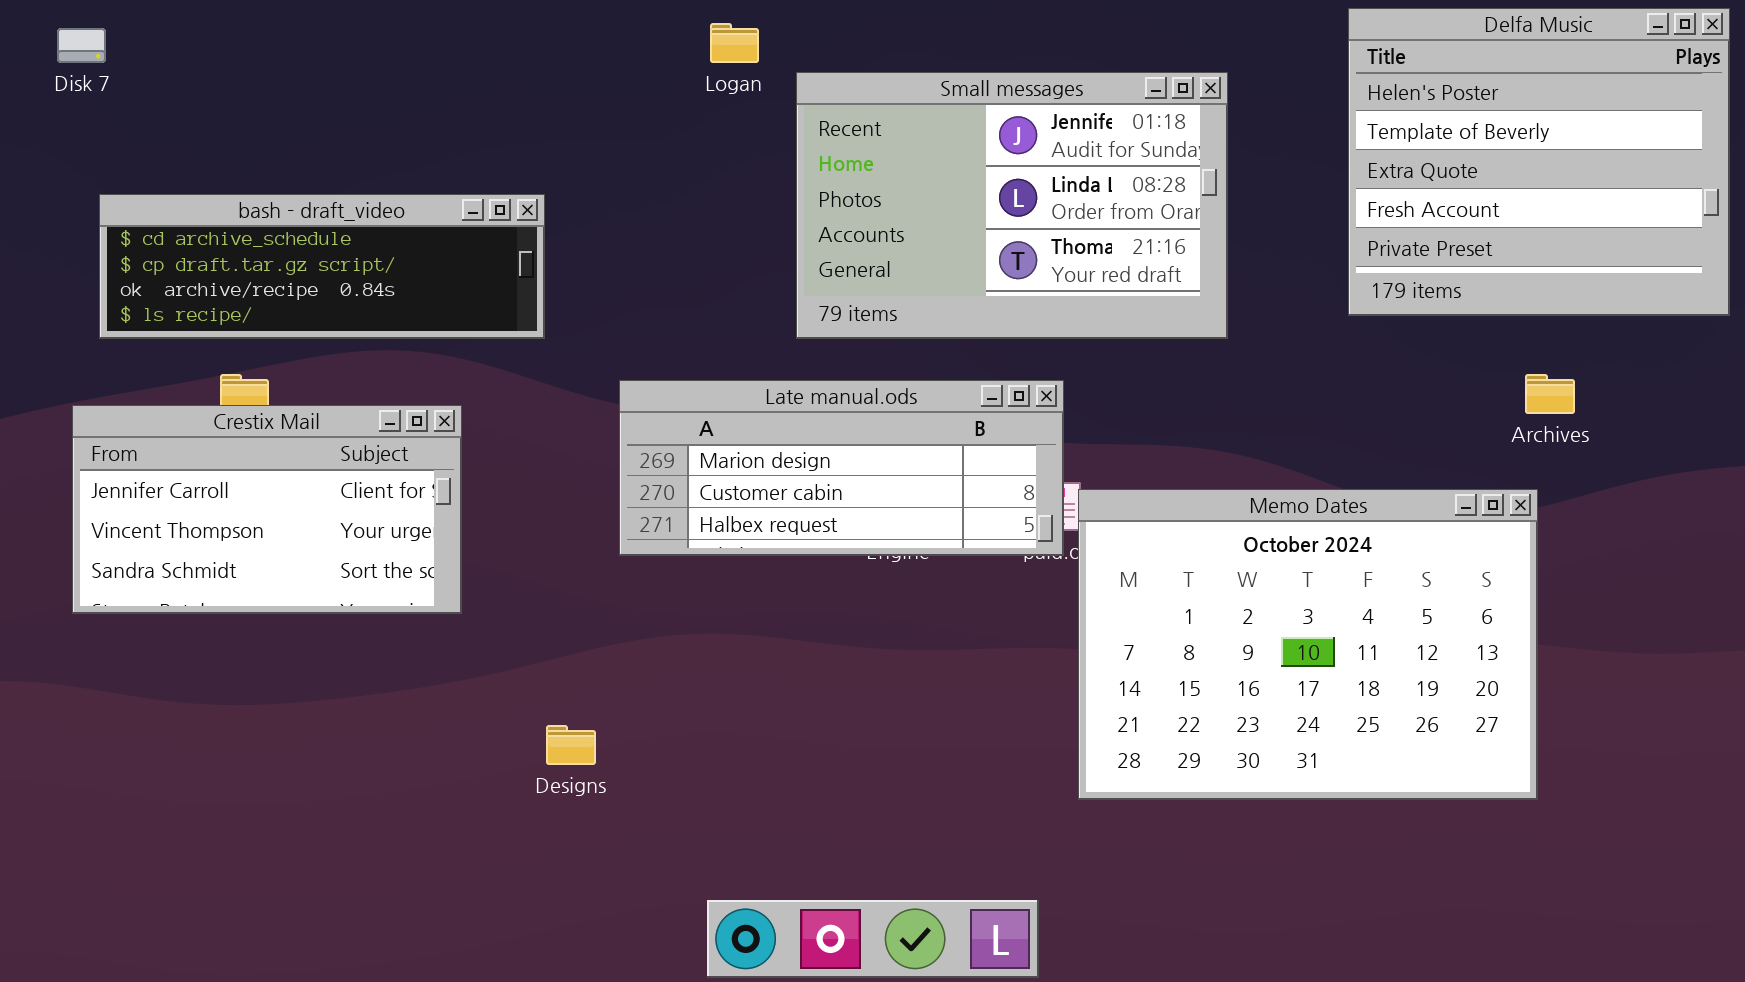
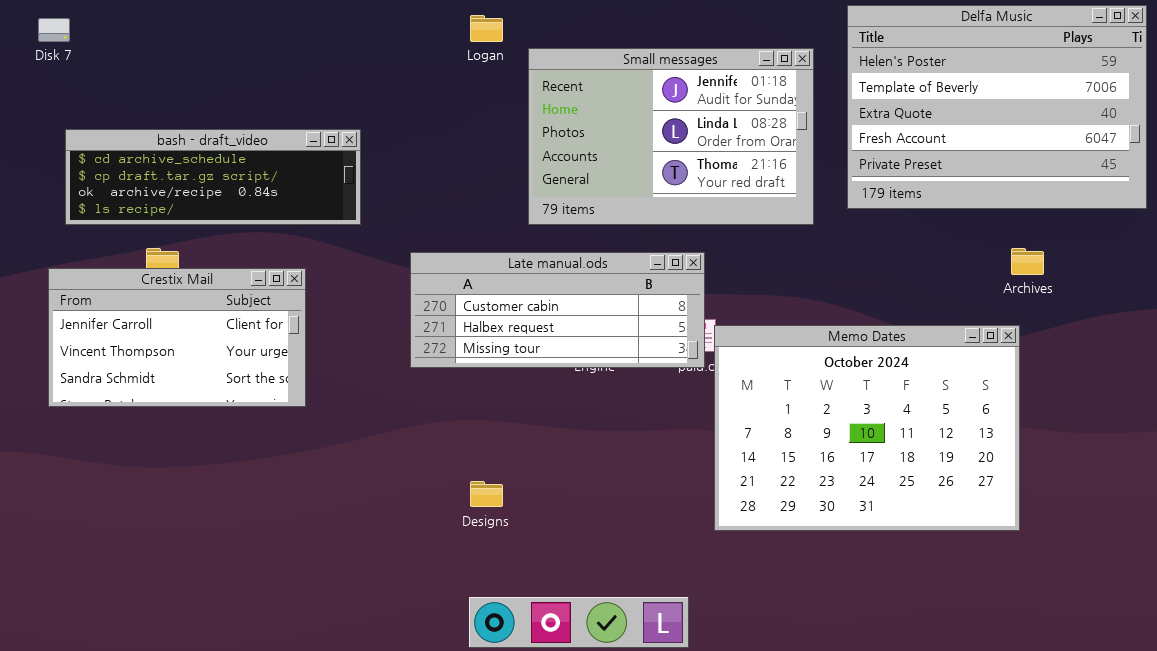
Delfa Music: [1348,8,1730,316] -> [847,5,1147,209], resized
Late manual.ods: [619,380,1064,556] -> [410,252,705,368], scrolled down 1 row
Designs: [546,725,596,765] -> [470,481,503,507], moved

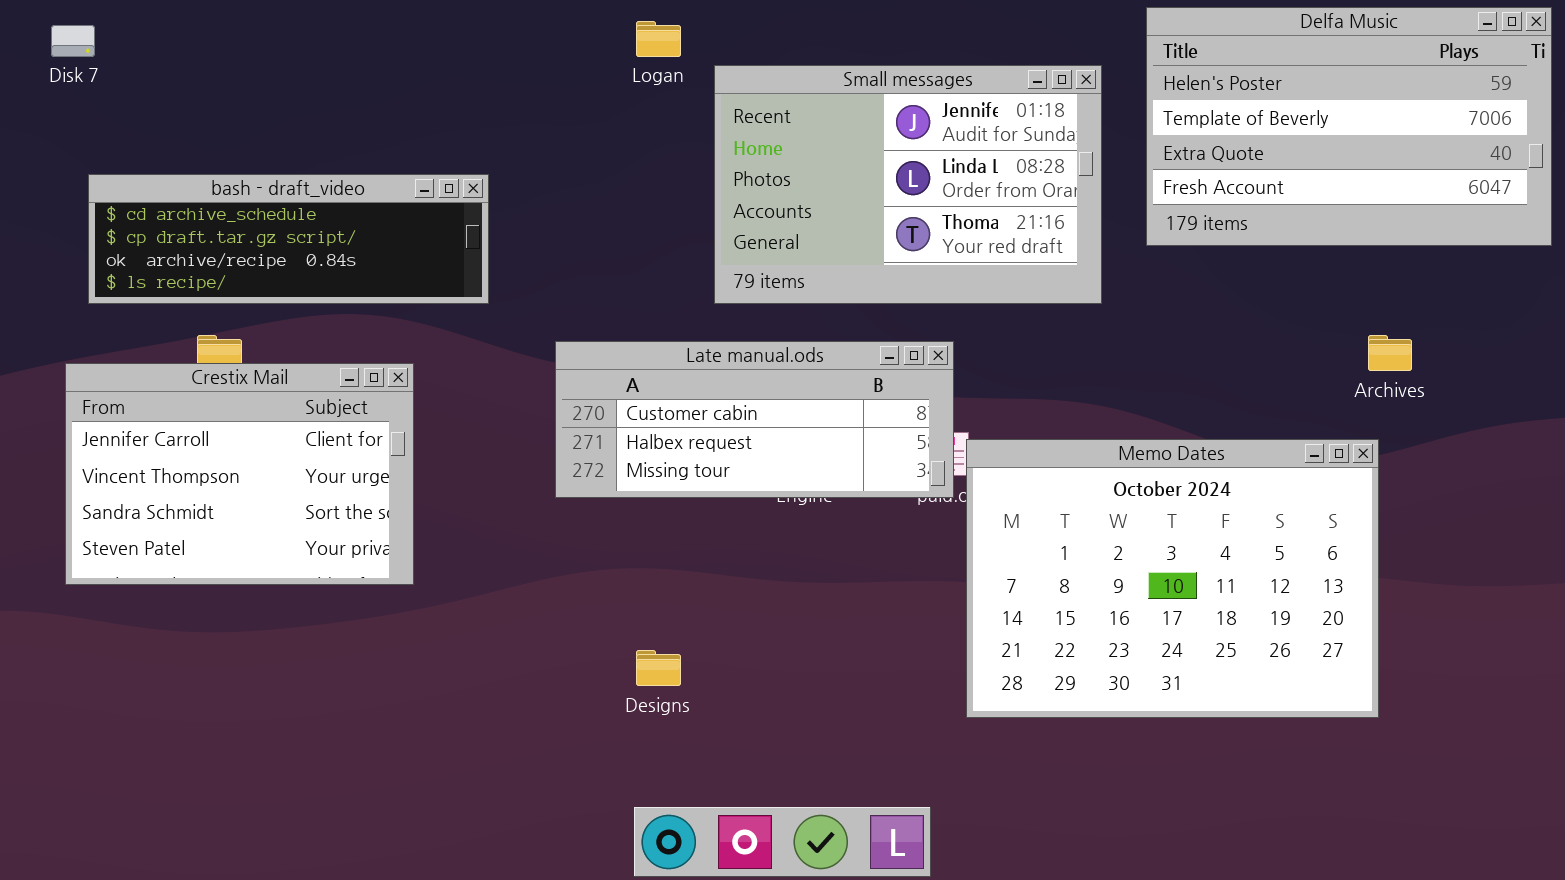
Delfa Music: [847,5,1147,209] -> [1146,7,1552,246], resized
Crestix Mail: [48,268,306,407] -> [65,363,414,585], resized

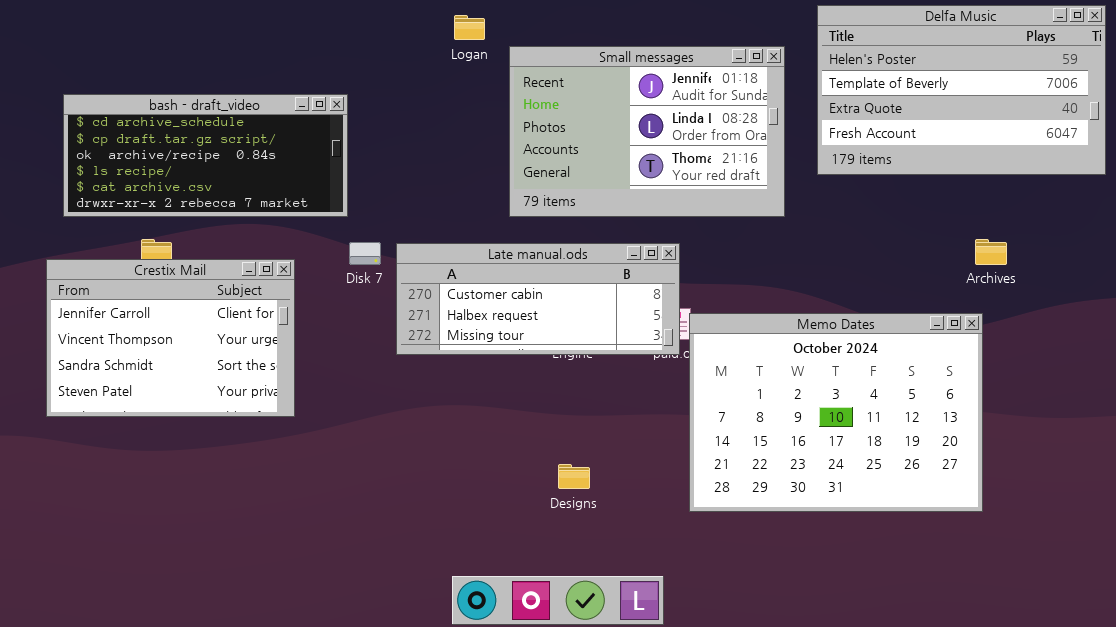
Disk 7: [51,25,95,57] -> [349,242,381,265], moved
bash - draft_video: [88,174,489,304] -> [63,94,348,217], resized
Designs: [636,650,681,686] -> [558,464,590,489], moved

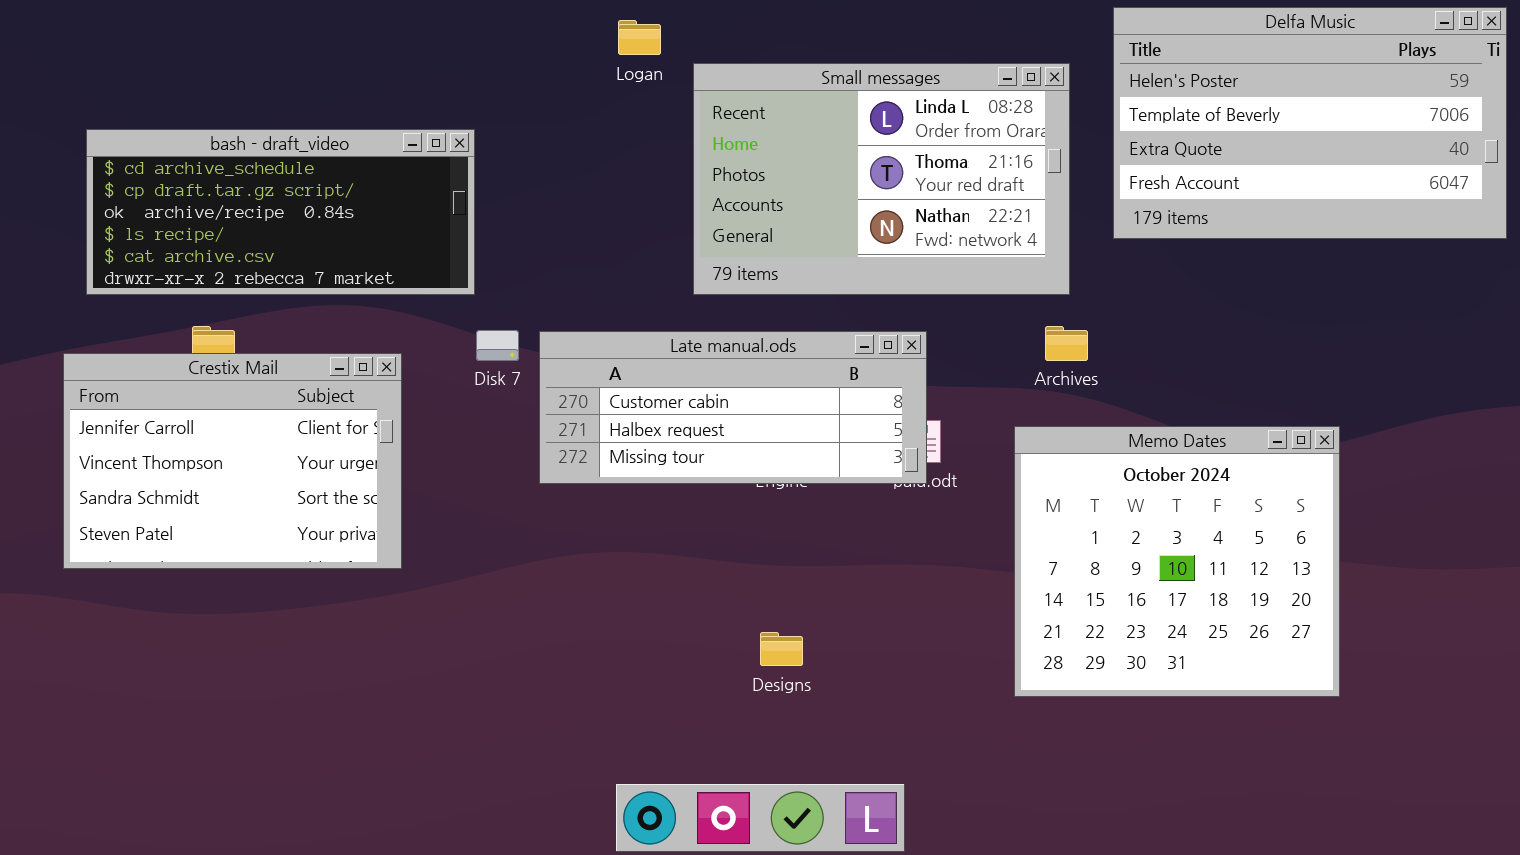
Small messages: [509,46,785,217] -> [693,63,1070,295], scrolled down 1 row
Archives: [975,239,1007,265] -> [1045,326,1088,361], moved
Memo Dates: [689,313,983,512] -> [1014,426,1340,697], resized

